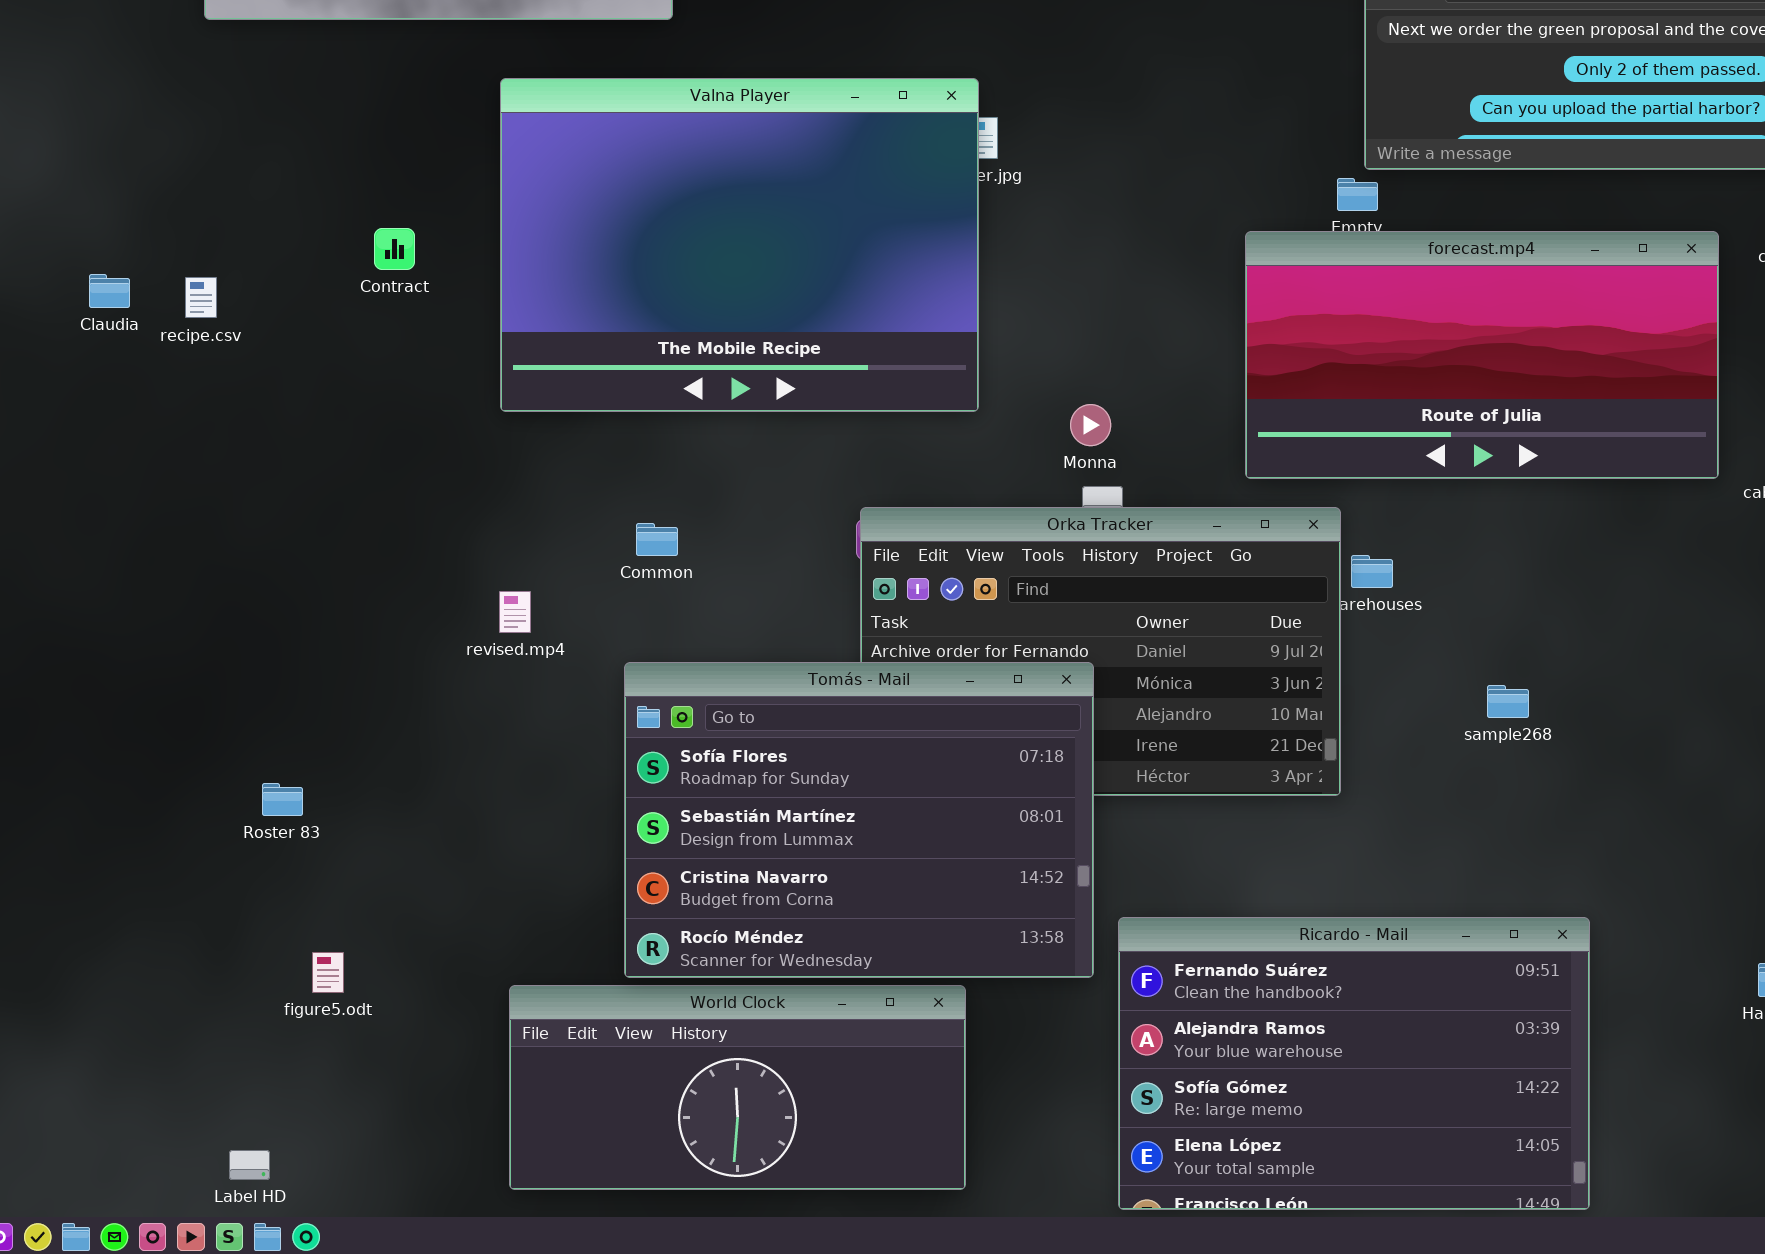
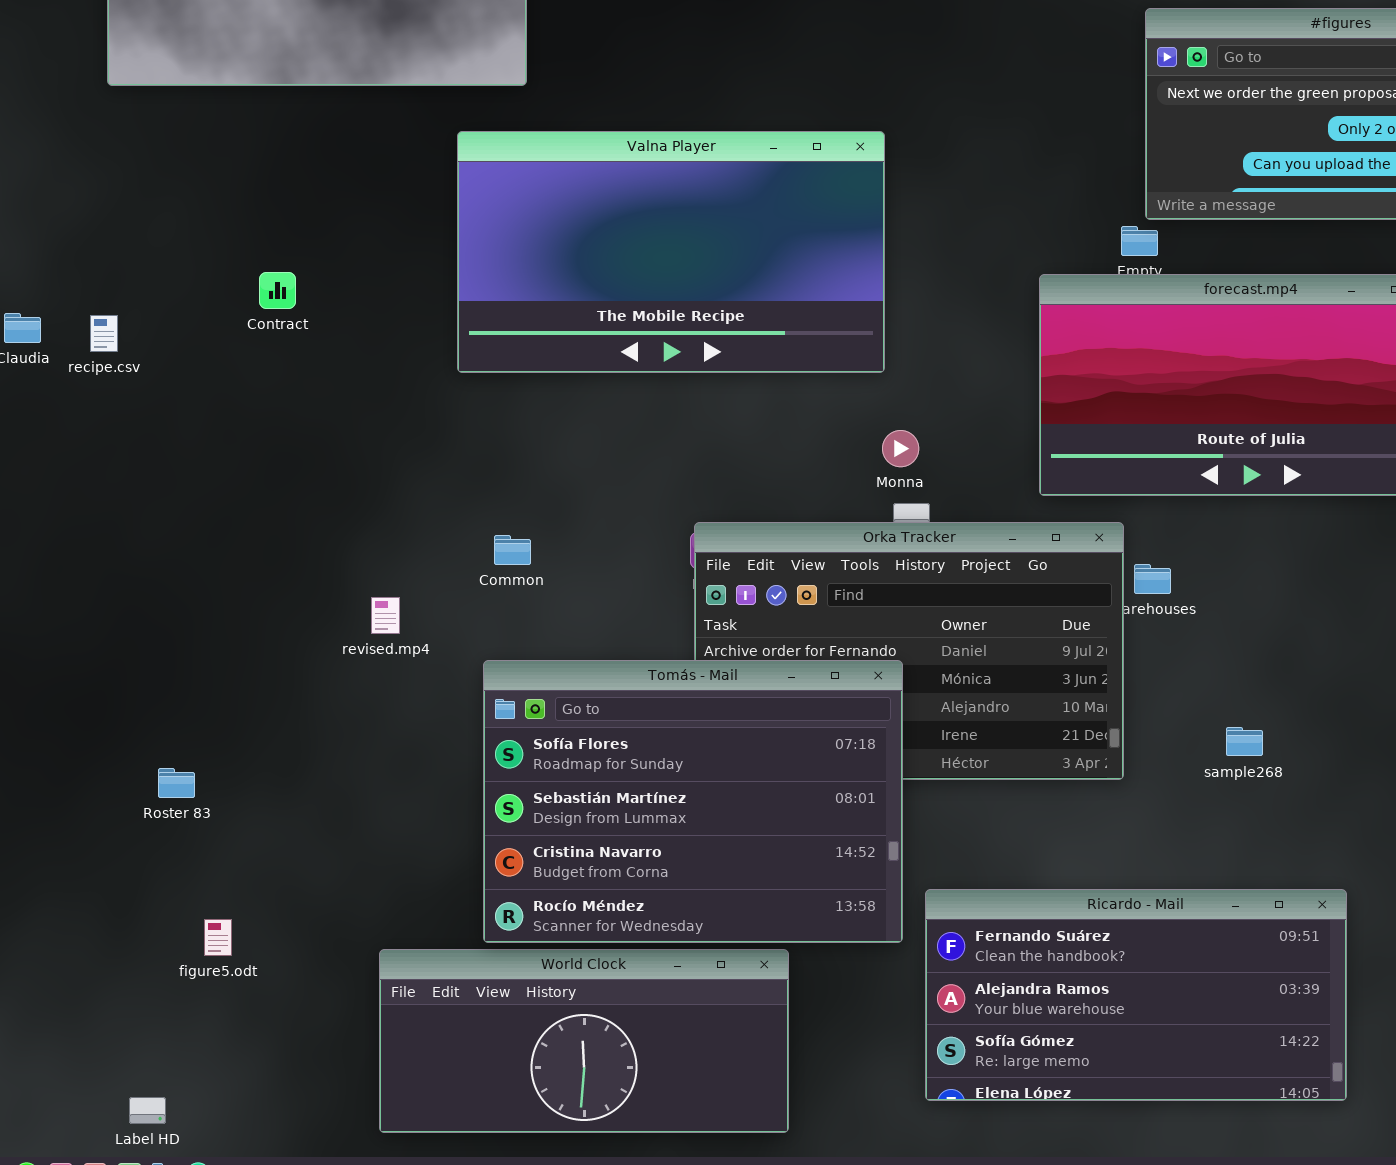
Valna Player: [500,78,979,412] -> [457,131,885,373], moved, resized
sample268: [1487,685,1529,718] -> [1226,727,1263,756], moved
Ricardo - Mail: [1118,917,1590,1210] -> [925,889,1347,1101], resized

